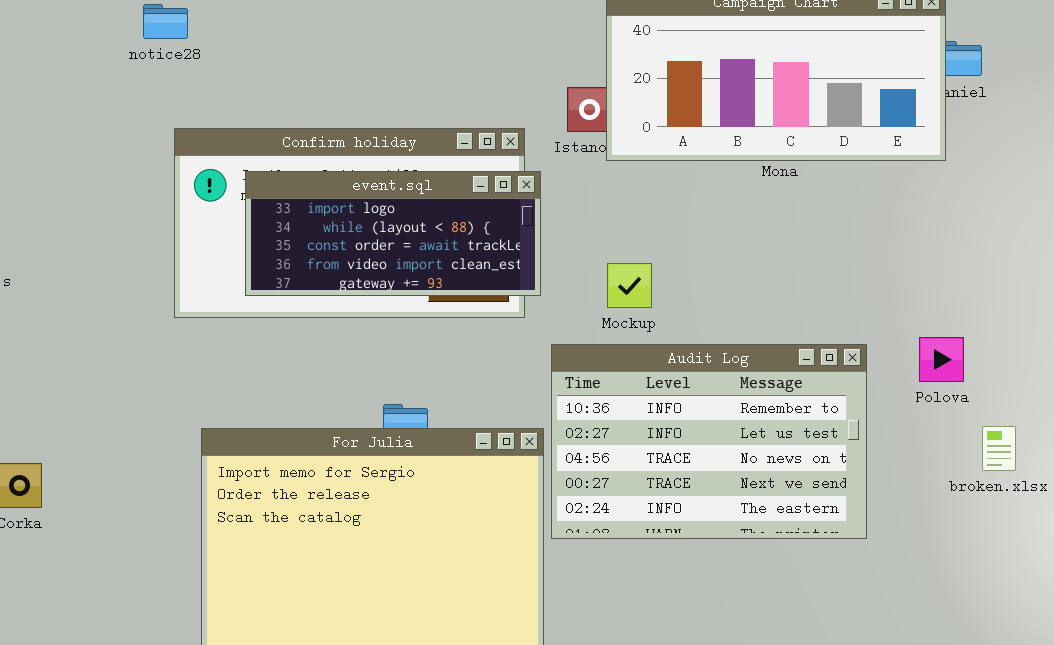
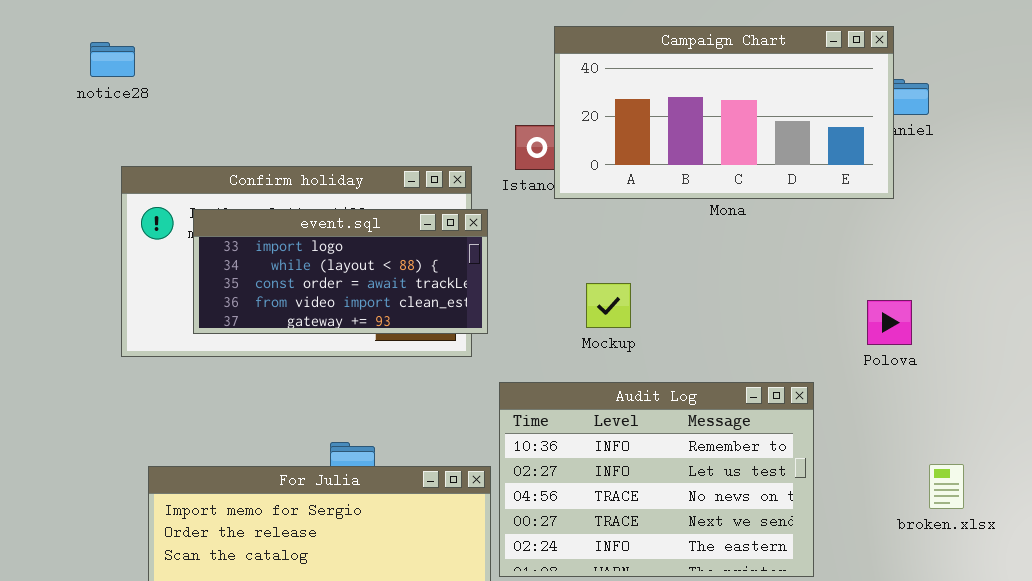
Mockup: [607,263,652,308] -> [586,283,631,328], moved
Polova: [919,337,964,382] -> [867,300,912,345], moved

